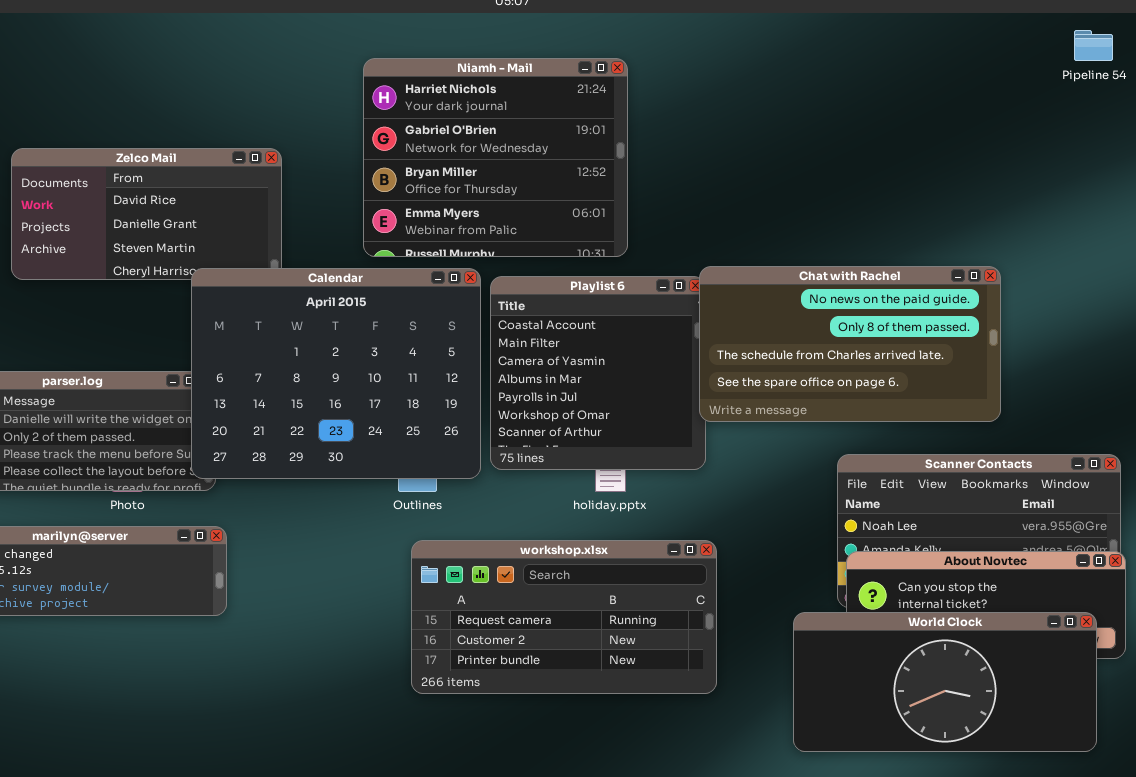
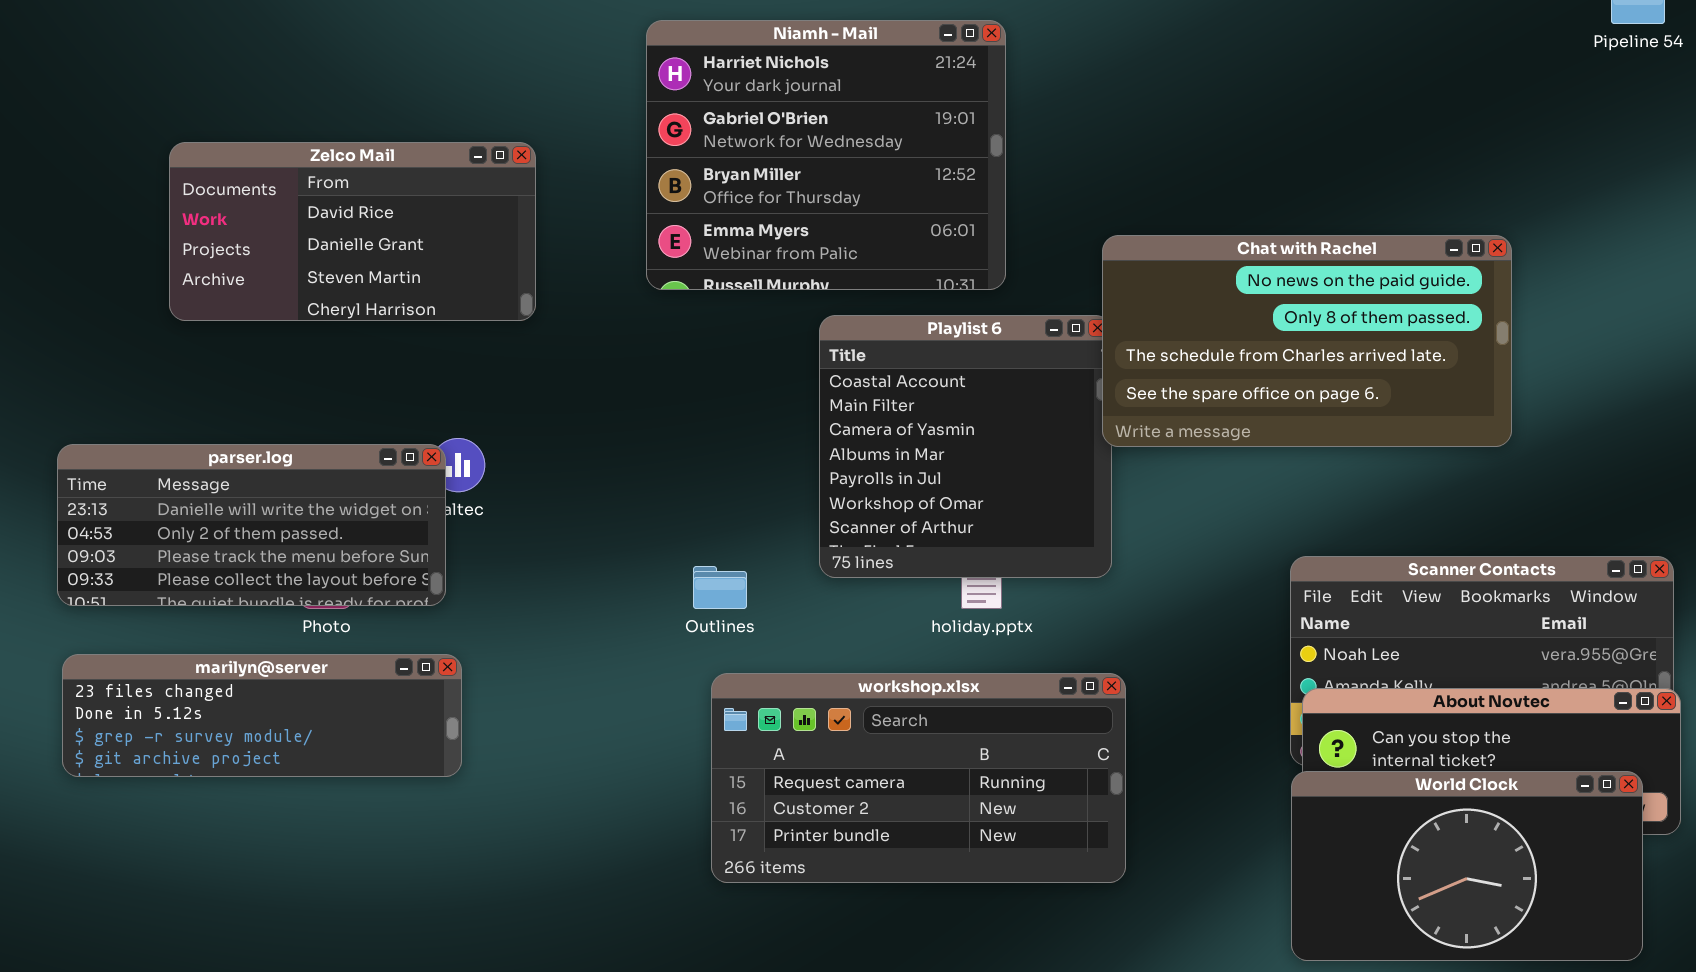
Chat with Rachel: [699,266,1001,422] -> [1102,235,1512,447], moved
Calendar: [191,268,481,479] -> none, closed
World Clock: [793,612,1097,752] -> [1291,771,1643,961], resized

